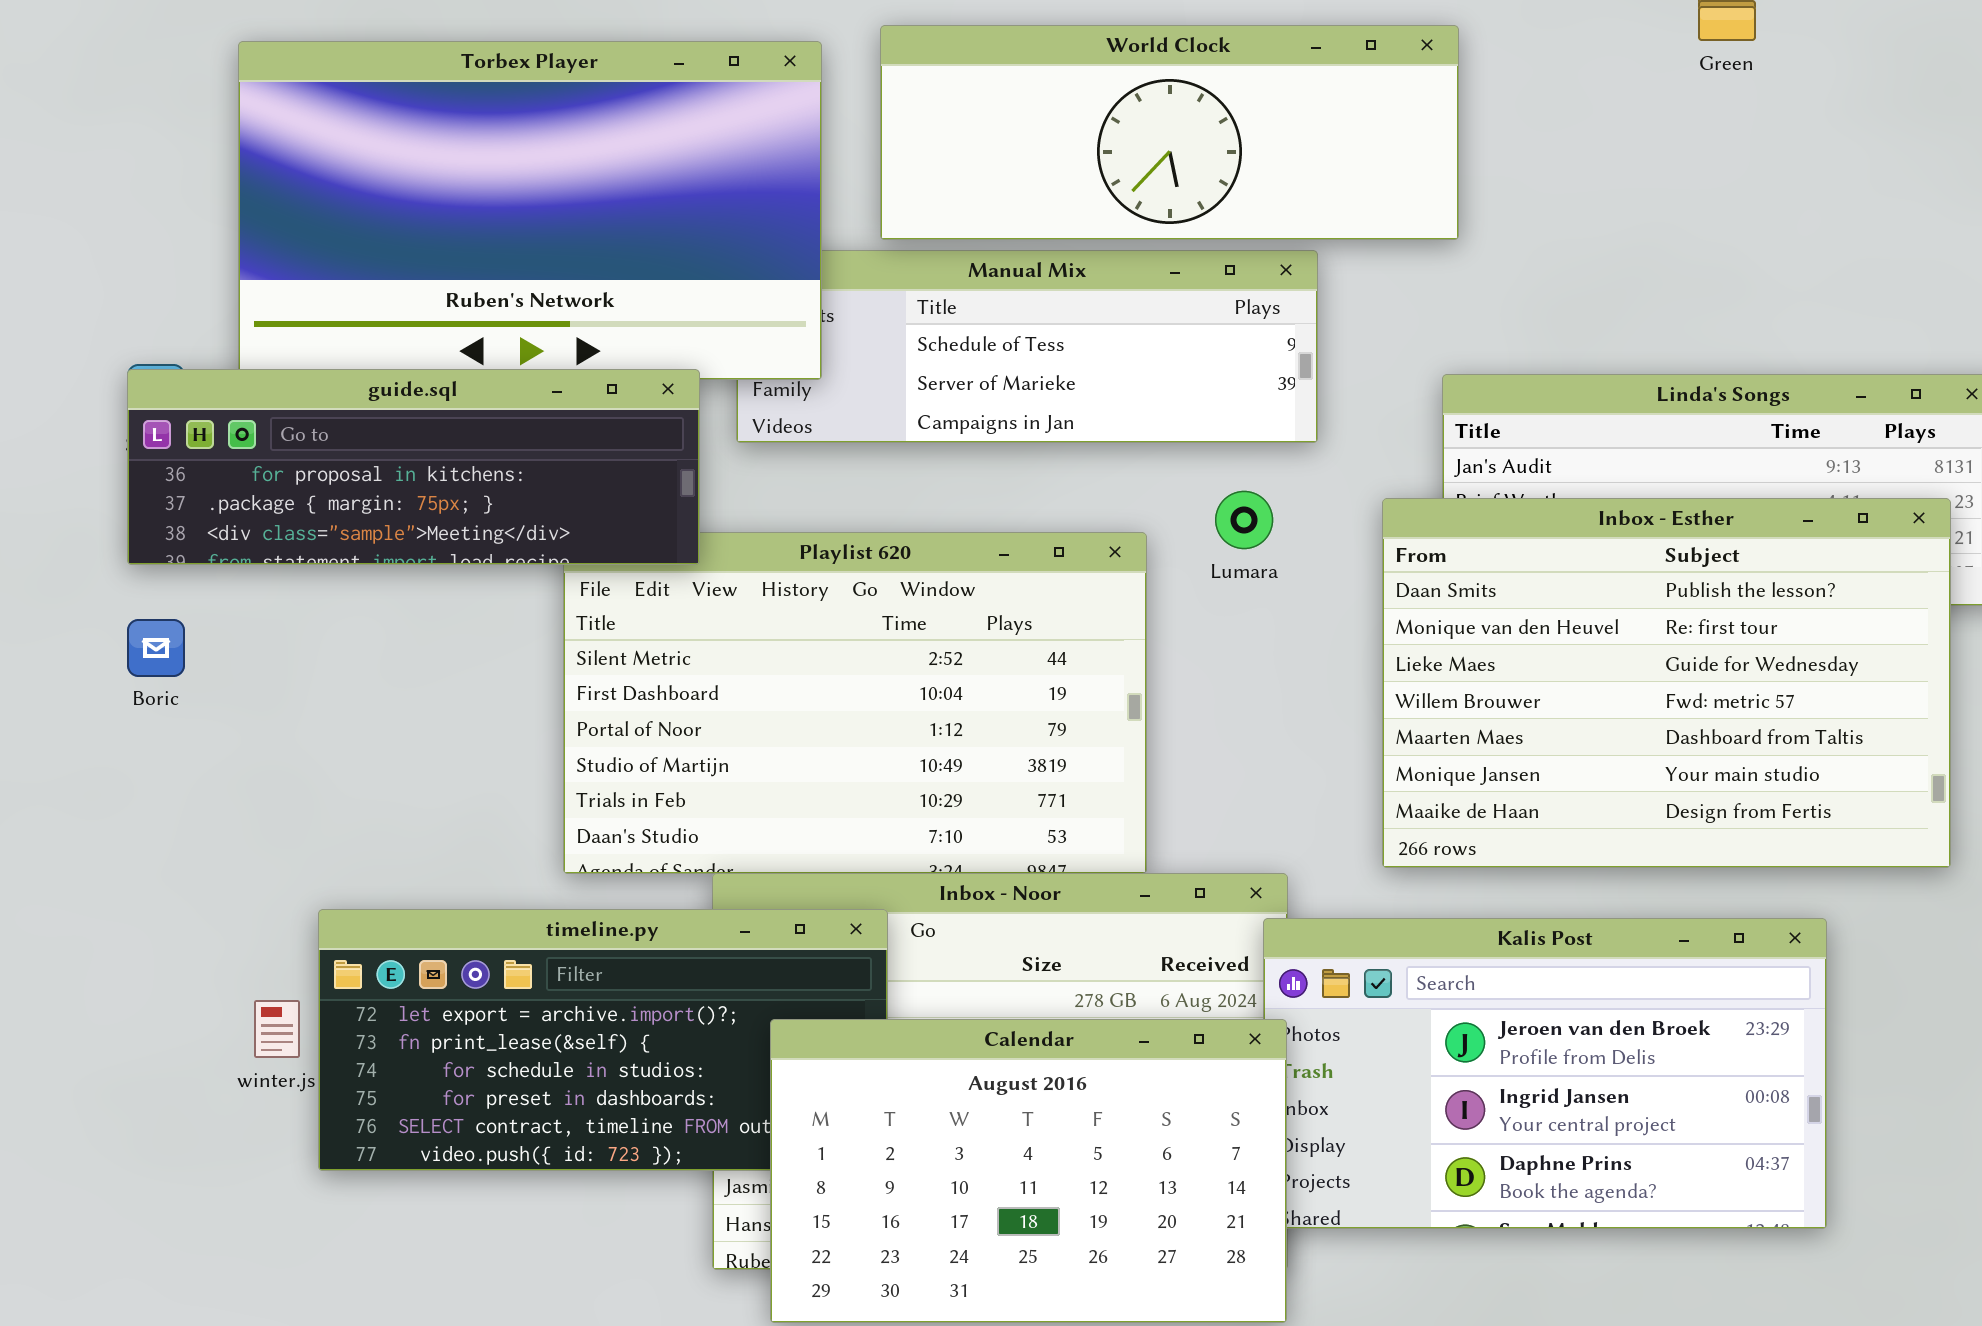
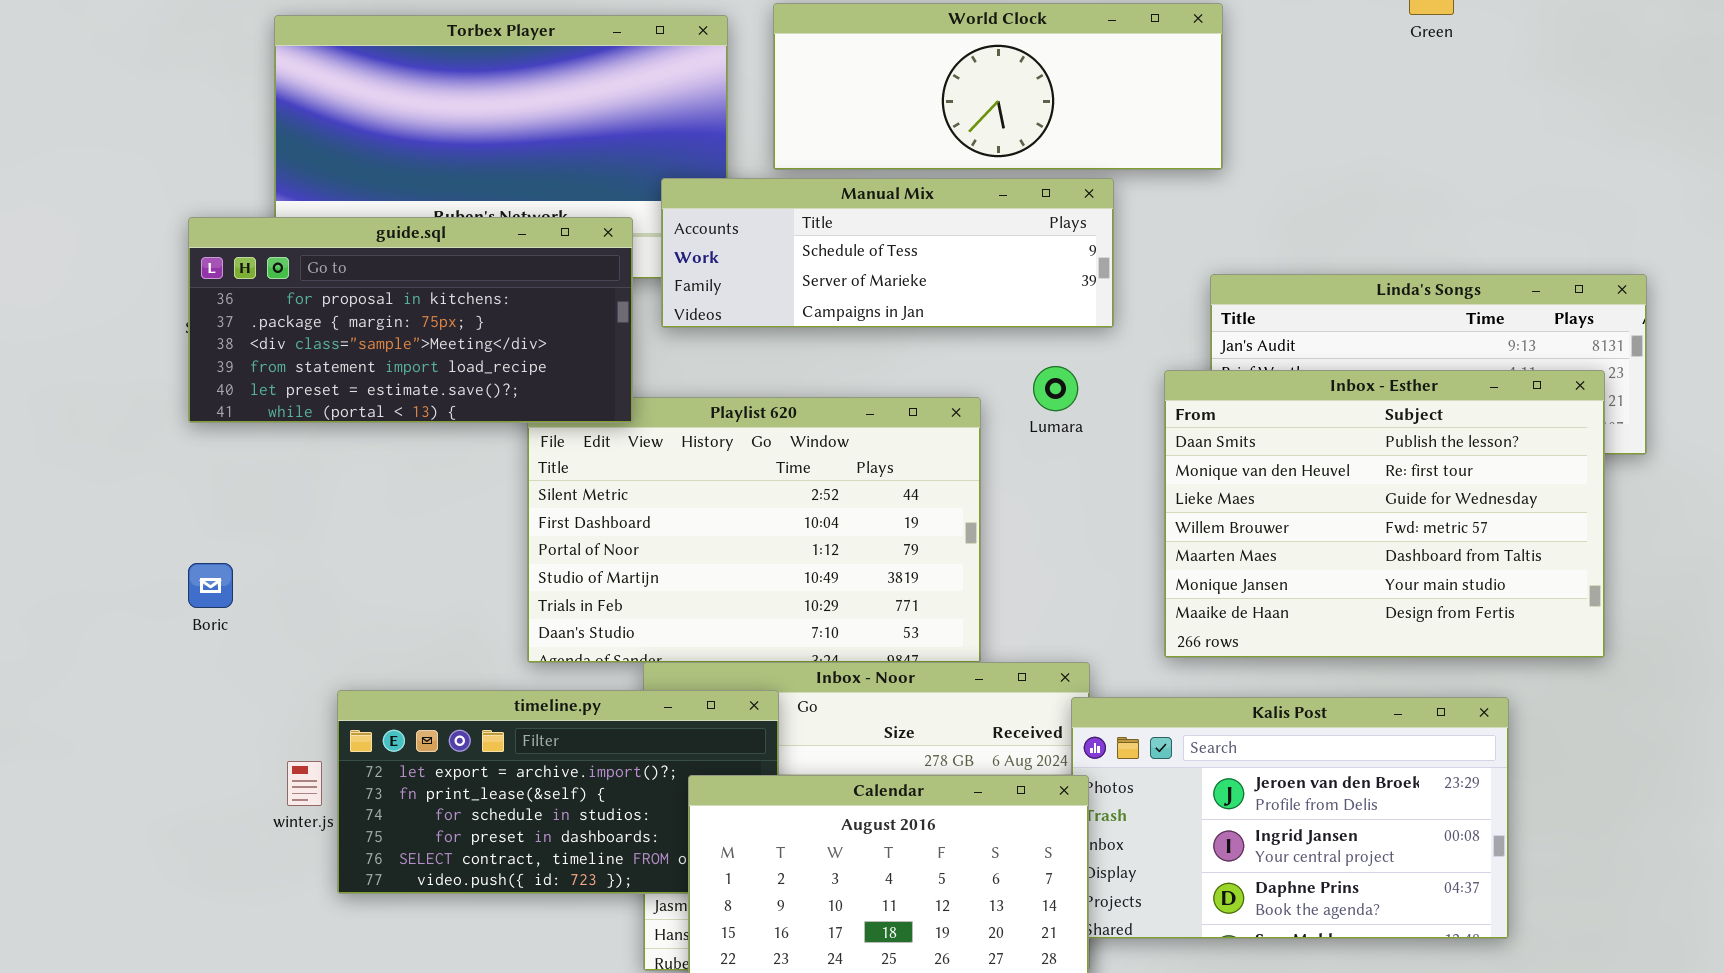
Manual Mix: [736,250,1318,443] -> [661,178,1114,328], raised
guide.sql: [127,369,700,565] -> [188,217,633,423], resized
Boric: [127,619,185,677] -> [188,563,233,608], moved

